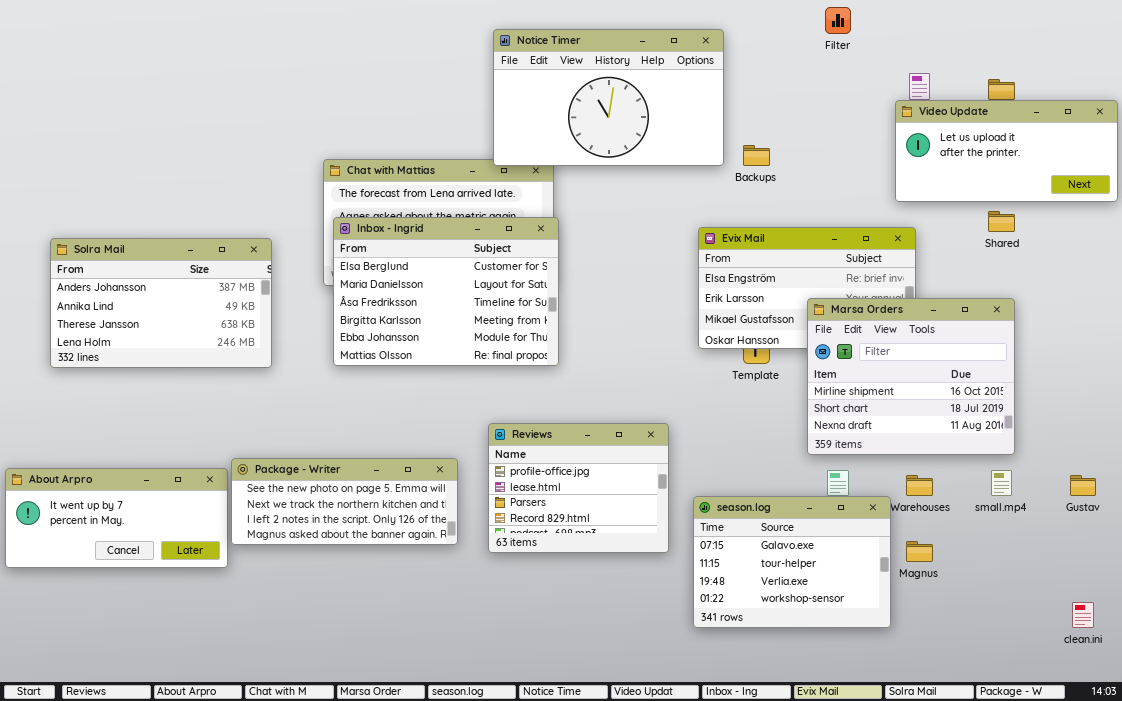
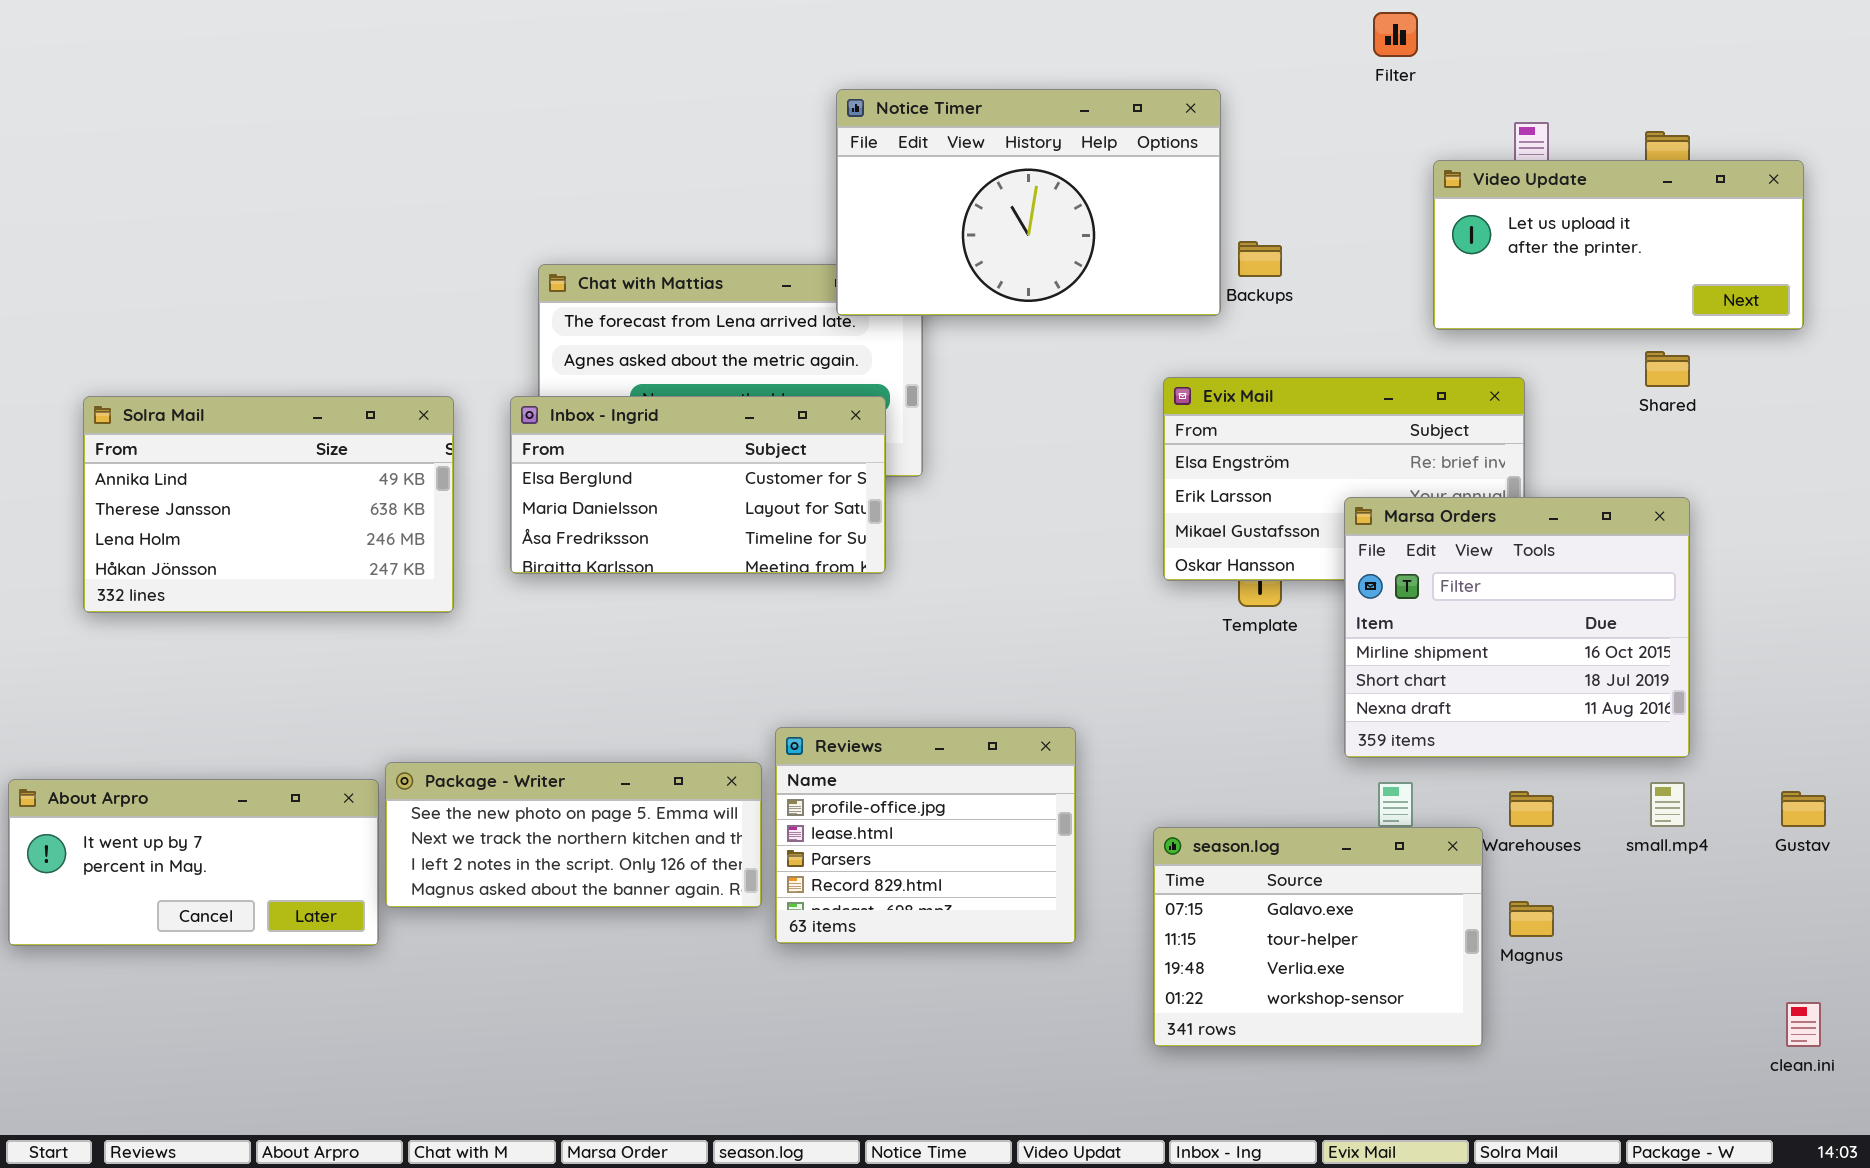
Notice Timer: [493,29,724,166] -> [836,89,1221,316], moved
Video Update: [895,100,1118,202] -> [1433,160,1804,330], moved
Inbox - Ingrid: [333,217,559,366] -> [510,396,886,574], moved, resized
Solra Mail: [50,238,272,368] -> [83,396,454,613], scrolled down 1 row
Reviews: [488,423,669,553] -> [775,727,1076,944], moved

